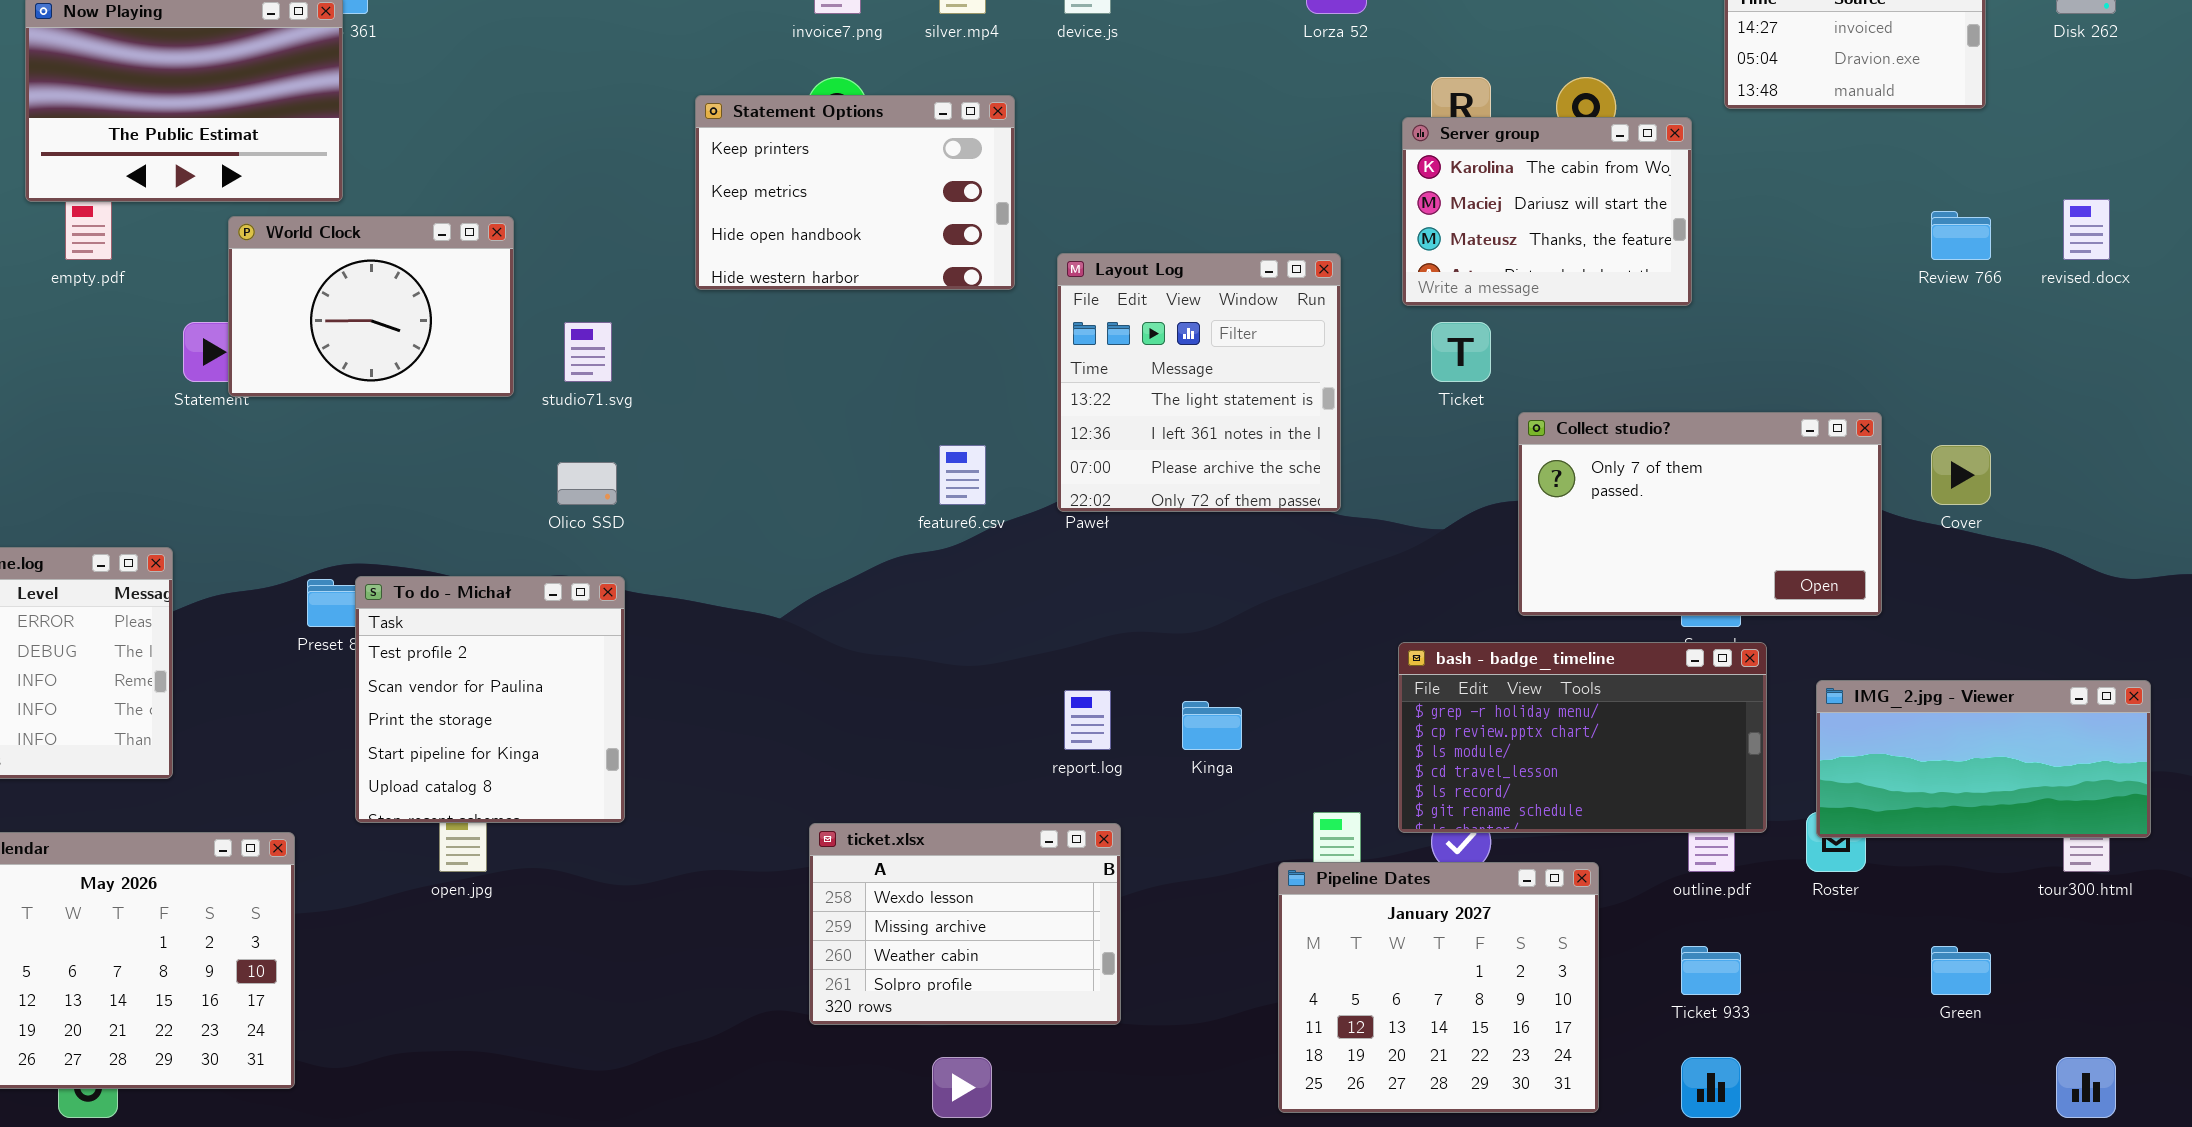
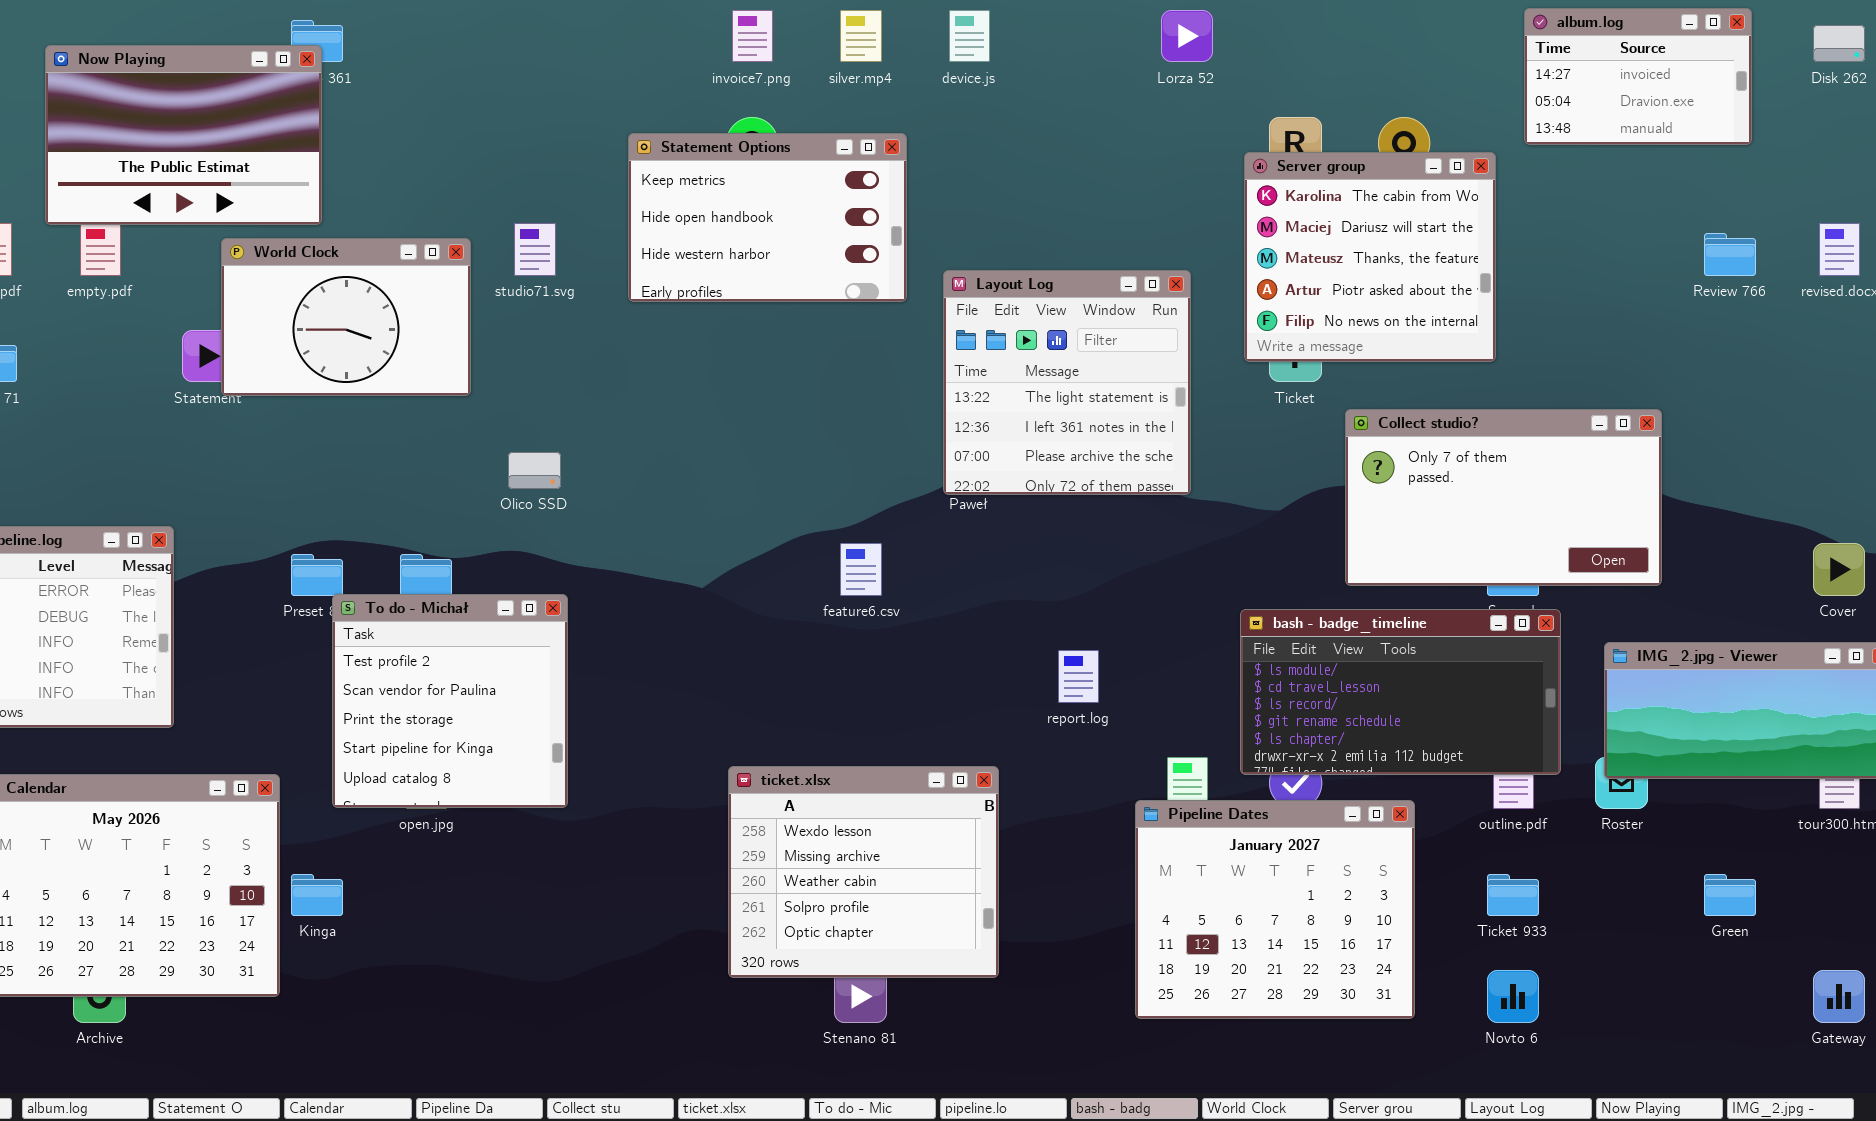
Statement Options: [695,95,1015,290] -> [628,133,907,302], scrolled down 1 row
Server group: [1402,117,1692,306] -> [1244,152,1496,362], resized
studio71.svg: [564,322,612,382] -> [514,223,556,276], moved
feature6.csv: [939,445,986,505] -> [840,543,882,596], moved
Cover: [1931,445,1991,505] -> [1813,543,1865,596], moved
To do - Michał: [355,576,625,823] -> [332,594,568,808], moved
bash - badge_timeline: [1398,642,1767,833] -> [1240,609,1561,775], scrolled down 2 rows
report.log: [1064,690,1111,750] -> [1058,650,1099,703], moved
Kinga: [1182,701,1242,750] -> [291,874,343,916], moved
ticket.xlsx: [809,823,1121,1025] -> [728,766,999,978], resized

